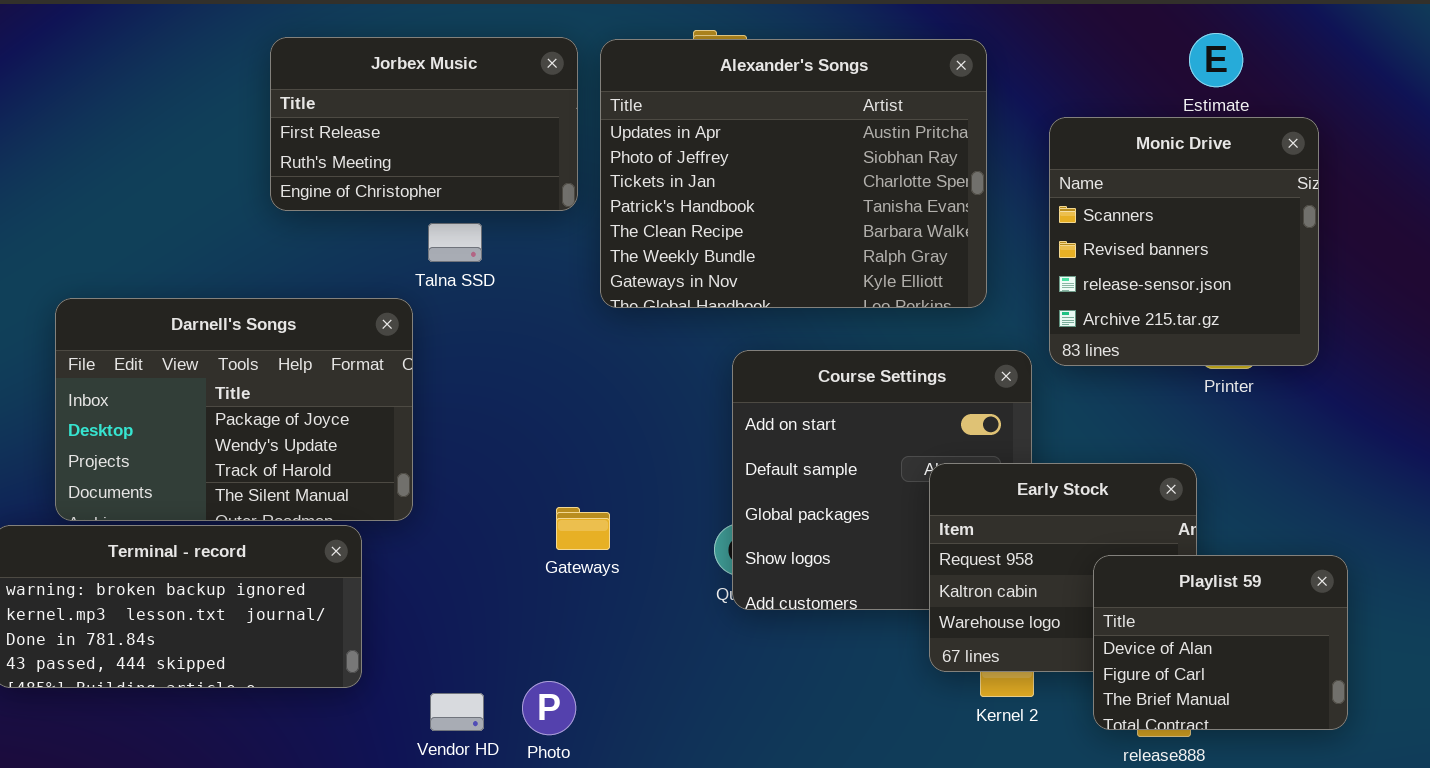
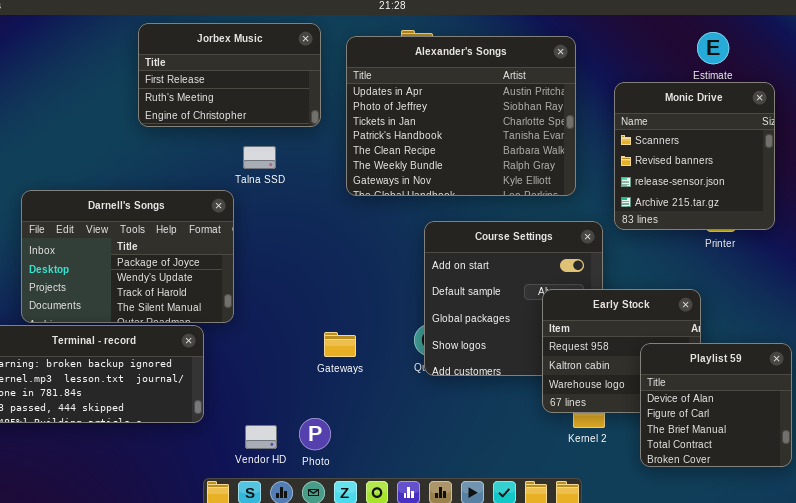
Jorbex Music: [270,37,578,211] -> [138,23,321,127], moved
Gateways: [556,507,610,550] -> [324,332,356,357], moved
Playlist 59: [1093,555,1348,730] -> [640,343,792,467], resized

